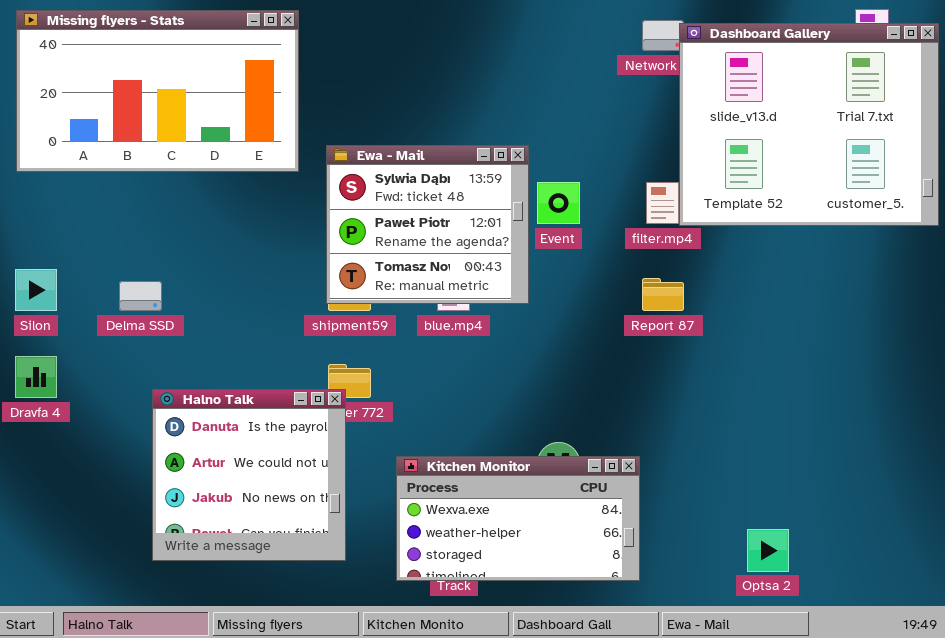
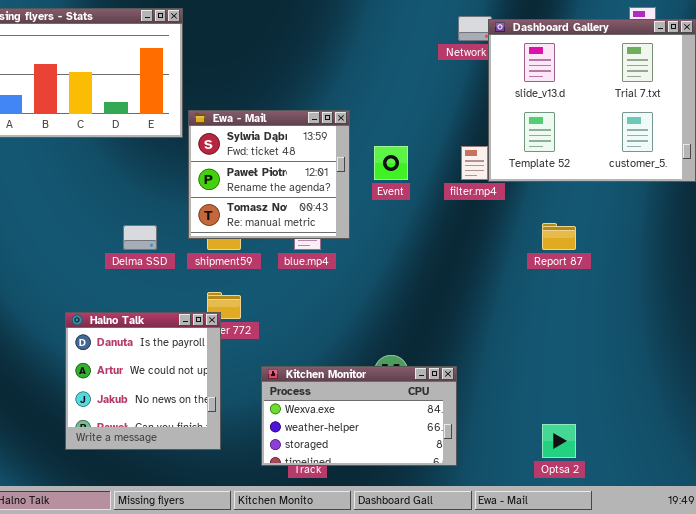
Ewa - Mail: [326,145,529,304] -> [188,110,350,239], moved
Report 87: [642,278,684,311] -> [542,223,576,250], moved
Delma SSD: [119,281,162,311] -> [123,225,157,250], moved

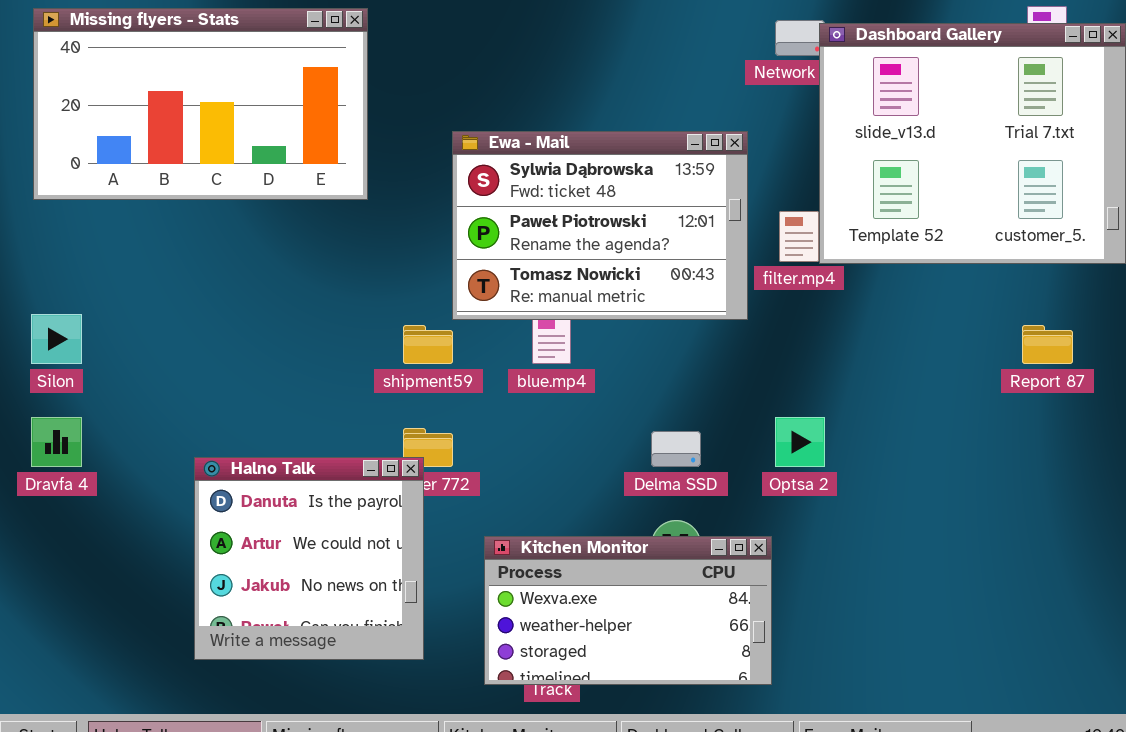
Ewa - Mail: [188,110,350,239] -> [452,131,748,320], moved, resized
Report 87: [542,223,576,250] -> [1022,325,1073,364], moved
Delma SSD: [123,225,157,250] -> [651,431,701,467], moved
Optsa 2: [542,424,576,458] -> [775,417,825,467], moved

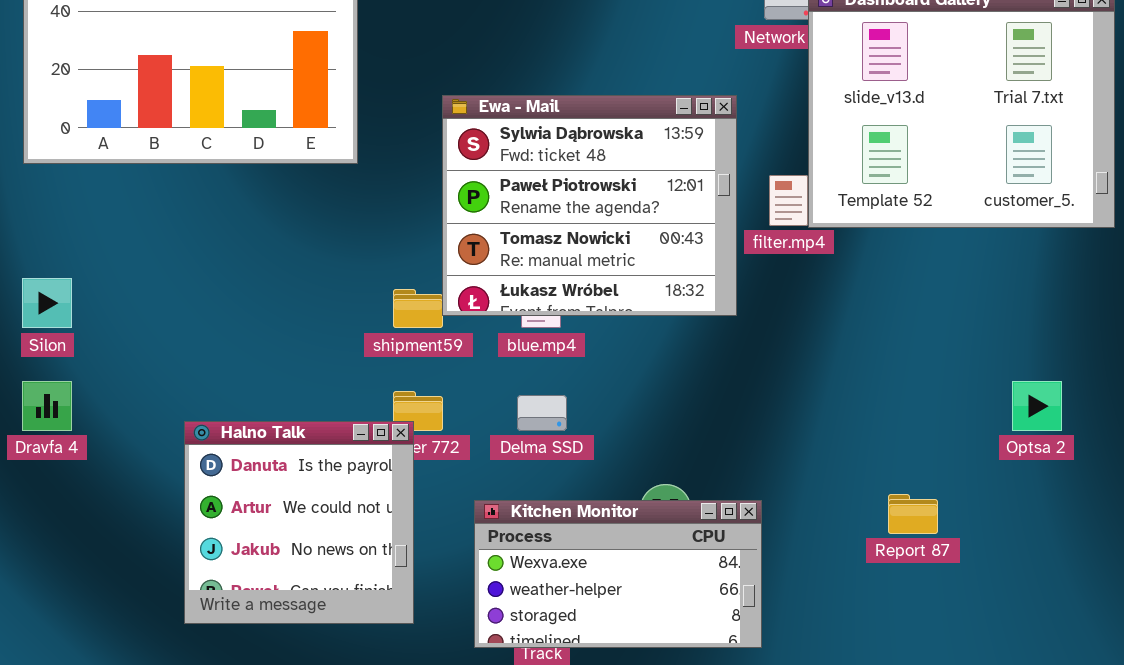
Ewa - Mail: [452,131,748,320] -> [442,95,737,316], resized
Report 87: [1022,325,1073,364] -> [888,494,938,534], moved
Optsa 2: [775,417,825,467] -> [1012,381,1062,431], moved
Delma SSD: [651,431,701,467] -> [517,395,567,431], moved

